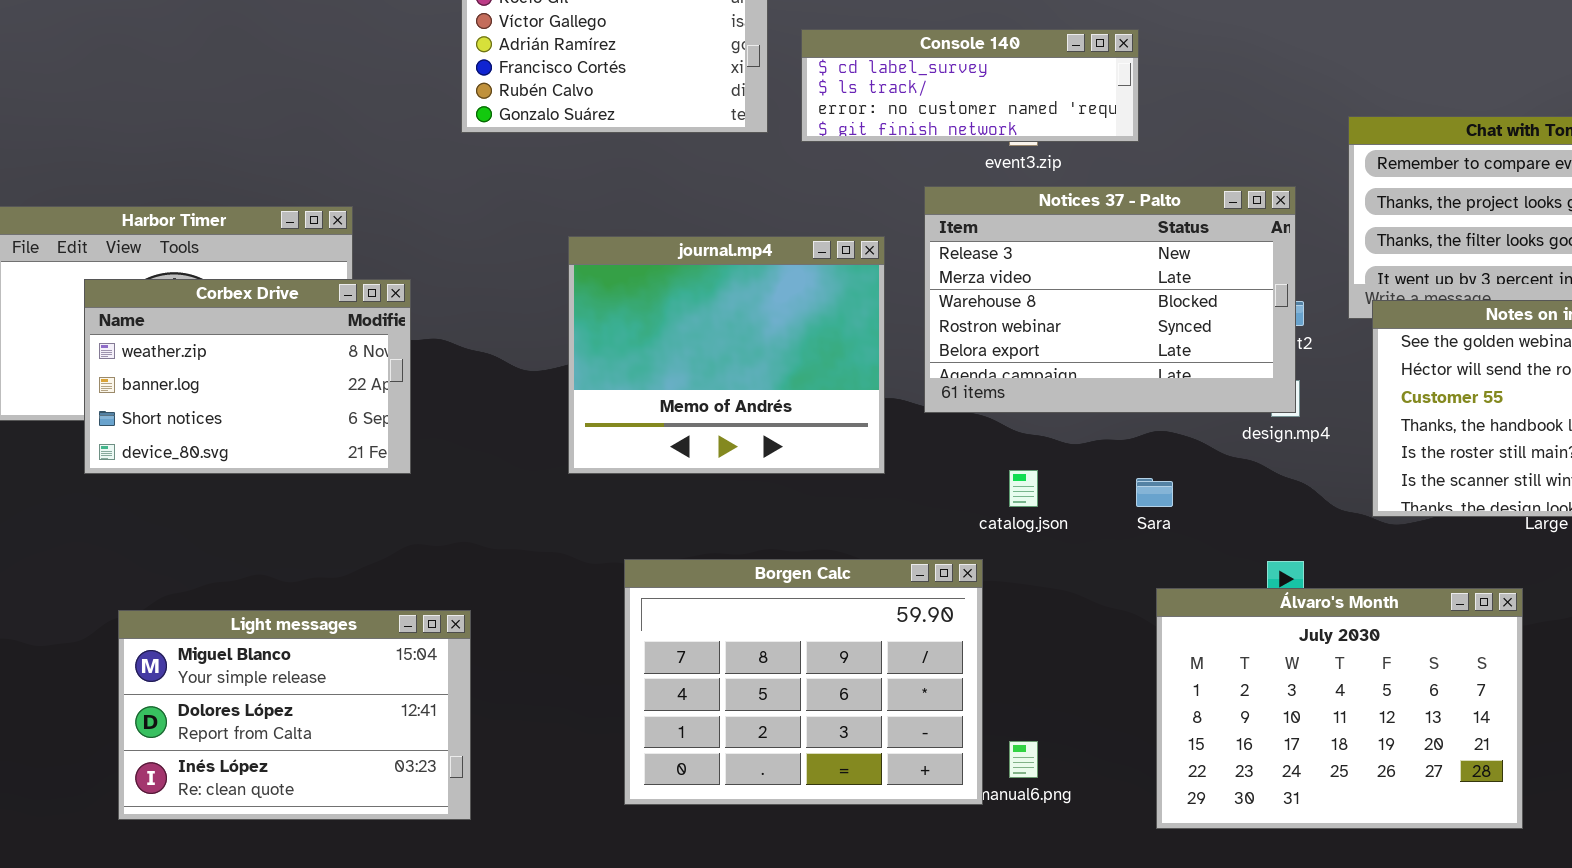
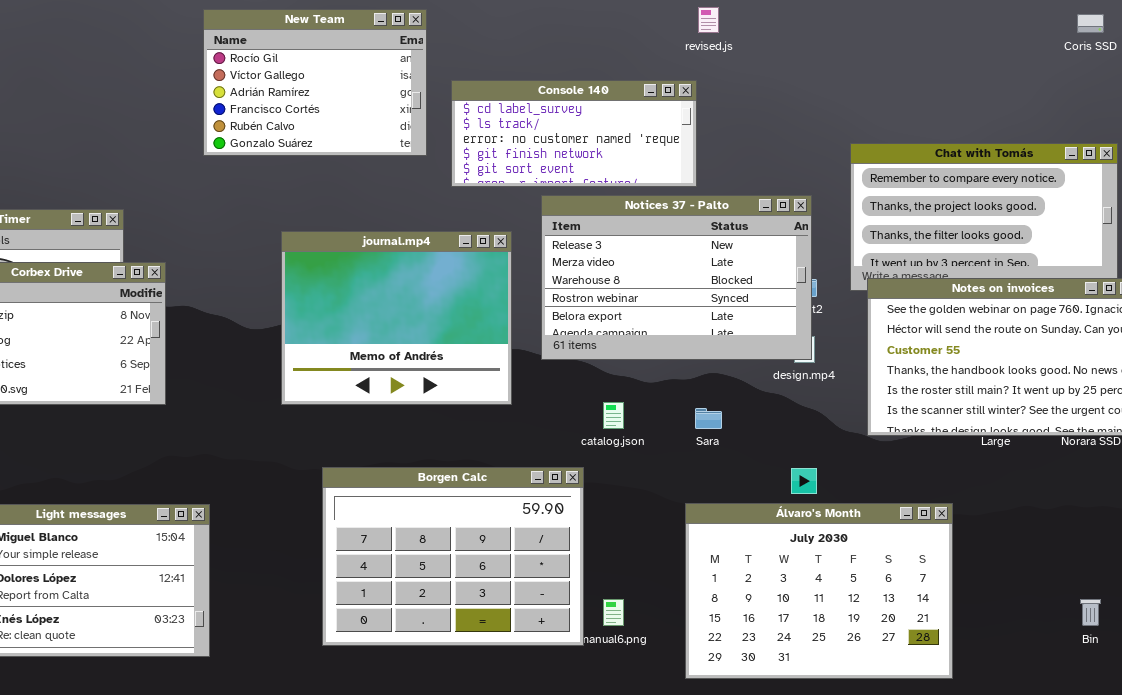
Console 140: [801,29,1139,142] -> [451,80,697,187], resized
Álvaro's Month: [1156,588,1523,829] -> [685,503,953,679], moved

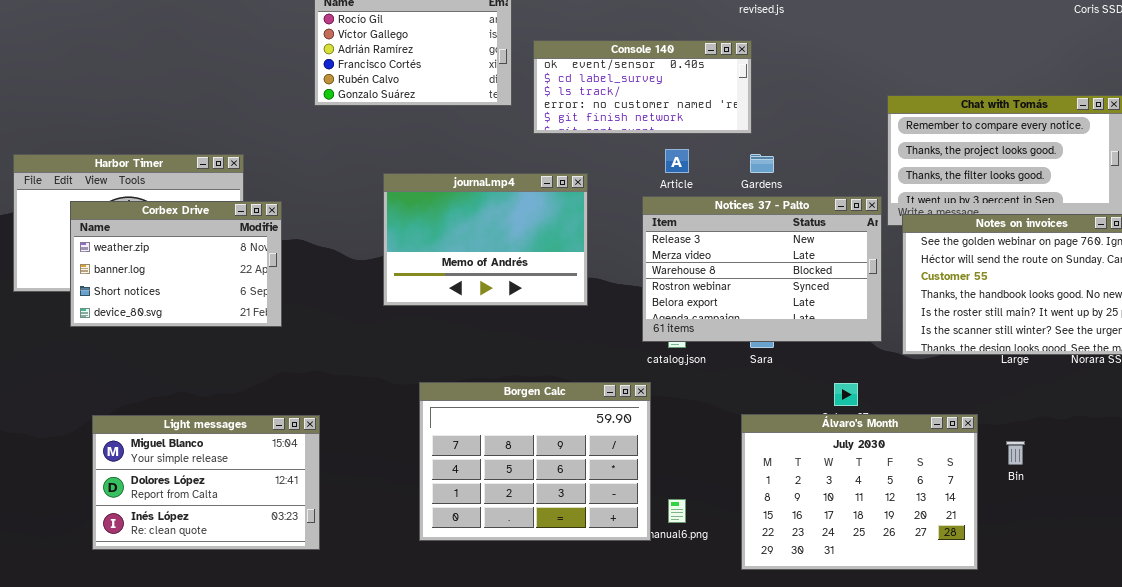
Console 140: [451,80,697,187] -> [533,40,752,134], scrolled up 1 row
Notices 37 - Palto: [541,195,812,360] -> [642,196,882,342], moved
journal.mp4: [281,231,512,405] -> [383,173,588,306], resized
Bin: [1080,599,1101,626] -> [1006,441,1025,465], moved

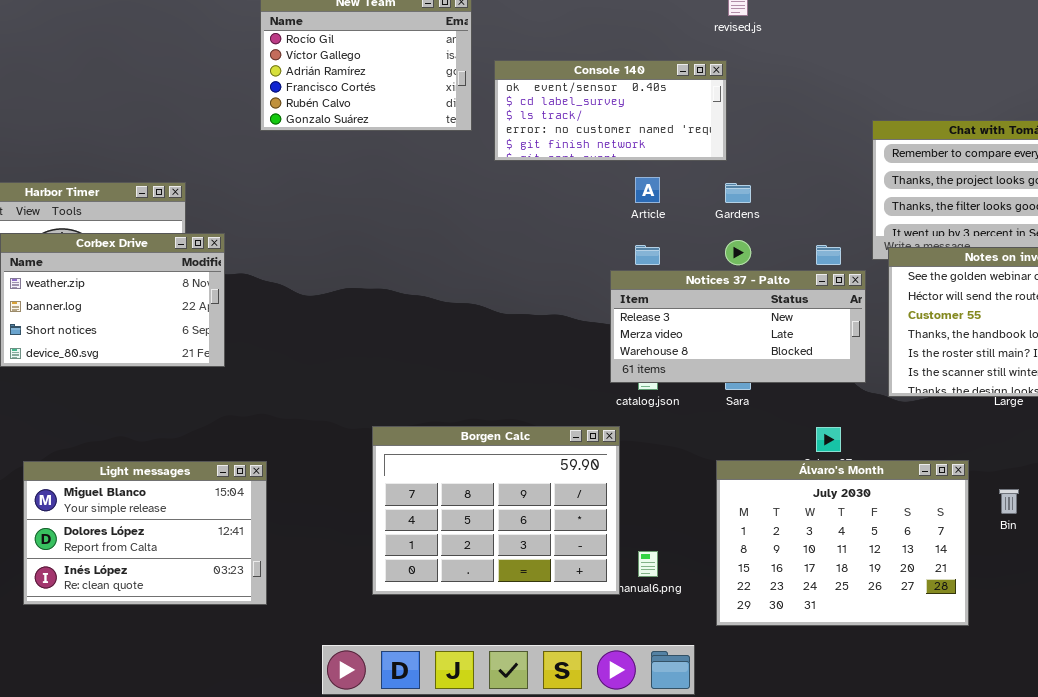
journal.mp4: [383,173,588,306] -> none, closed
Notices 37 - Palto: [642,196,882,342] -> [610,270,866,383], resized

